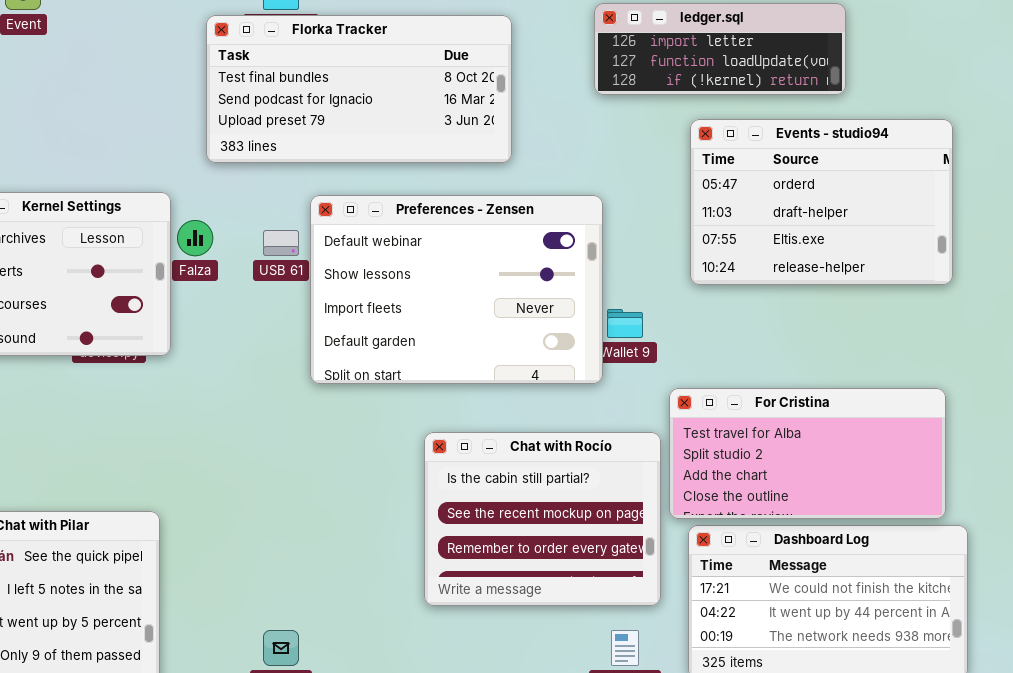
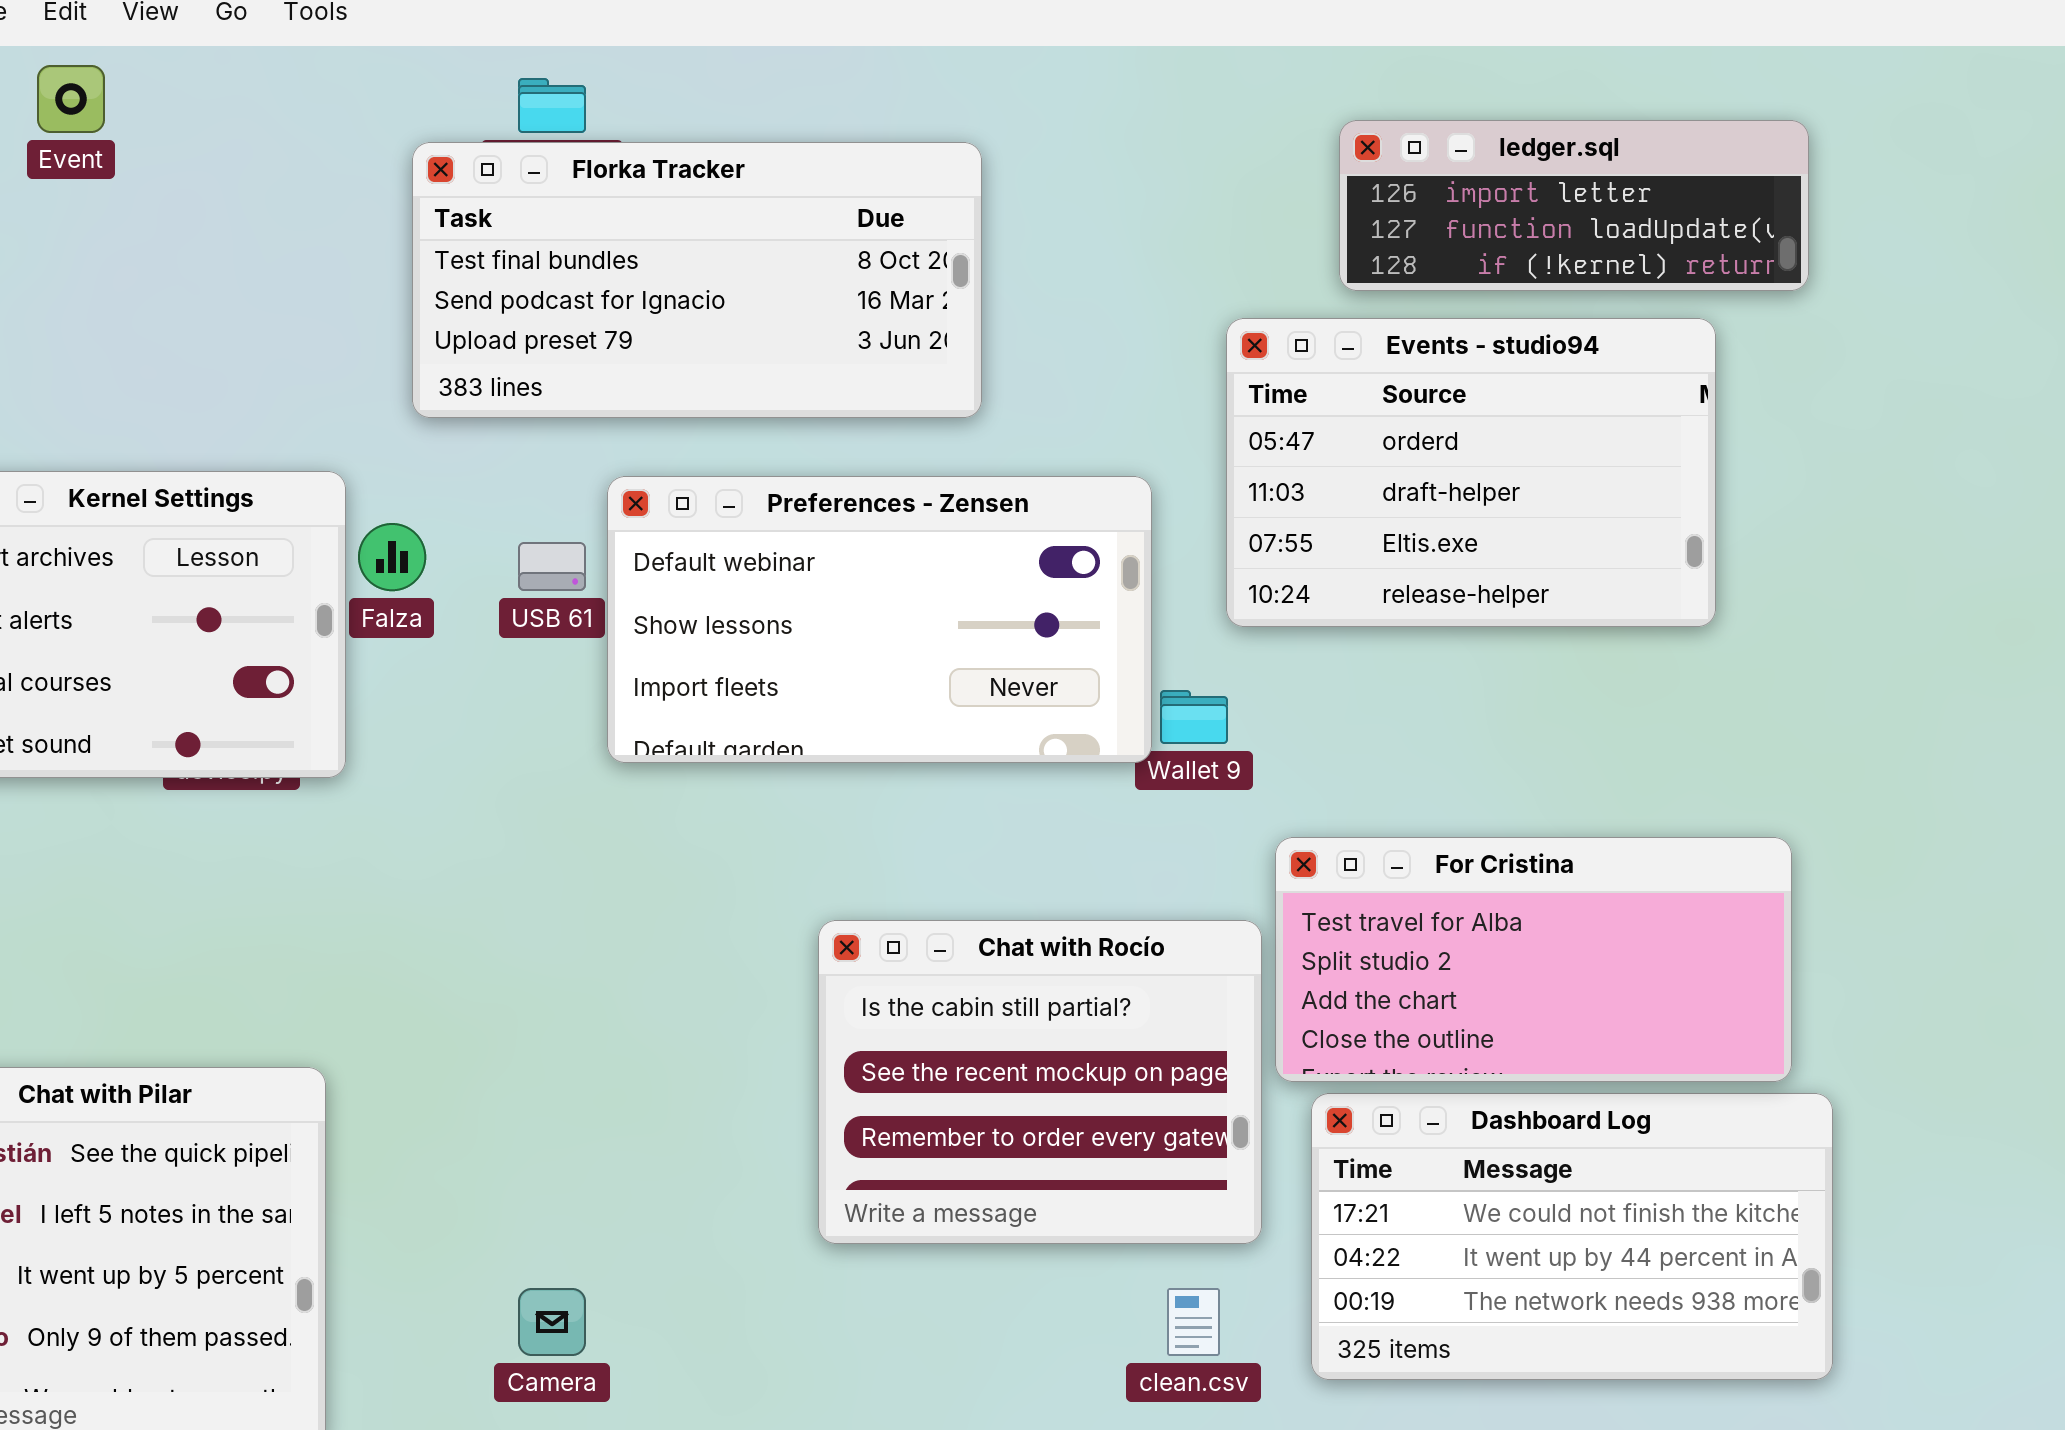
ledger.sql: [594,3,846,95] -> [1339,120,1809,291], moved
Events - studio94: [690,119,953,285] -> [1226,318,1716,627], moved
Preferences - Zensen: [310,195,603,384] -> [607,476,1152,763], resized

